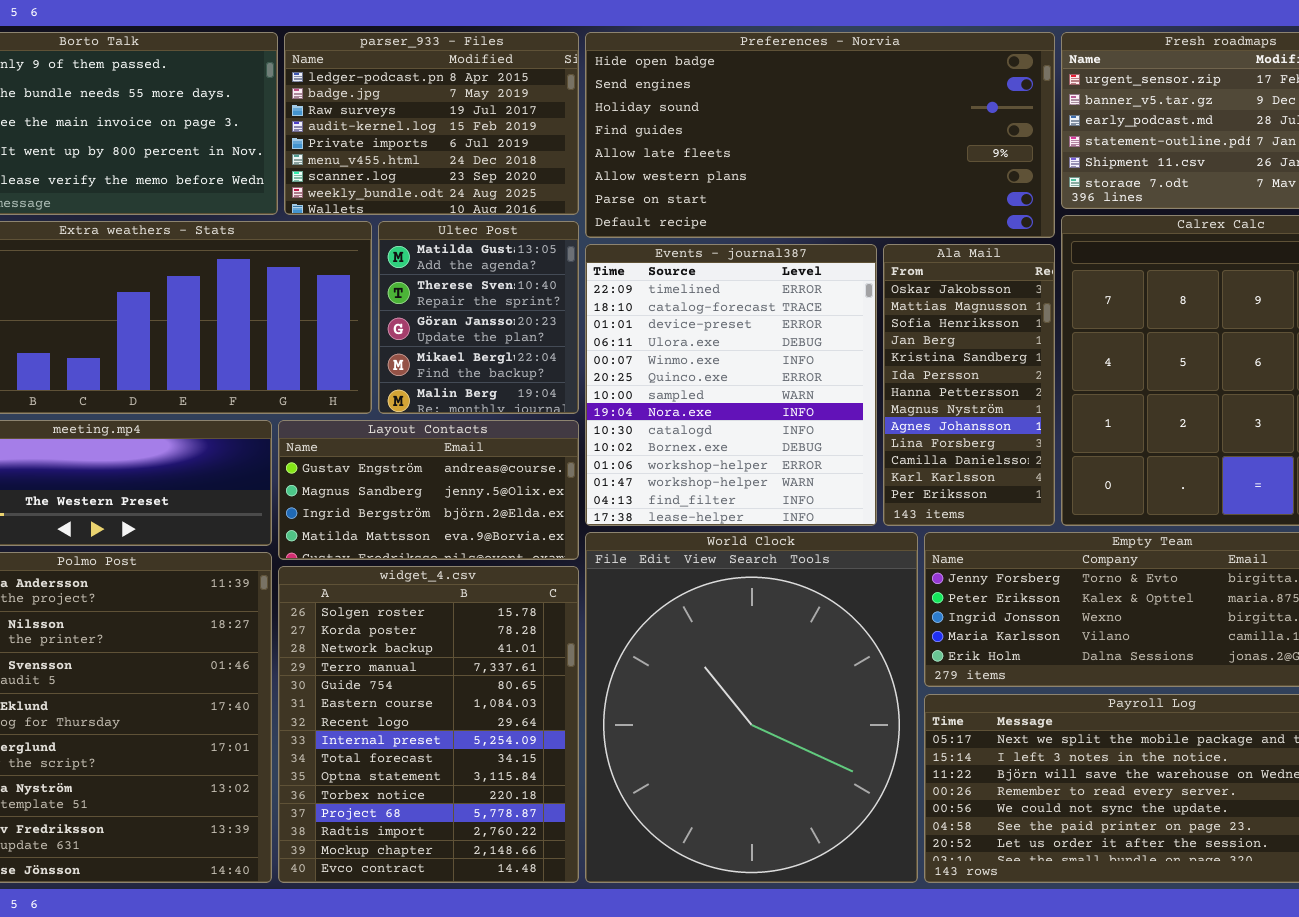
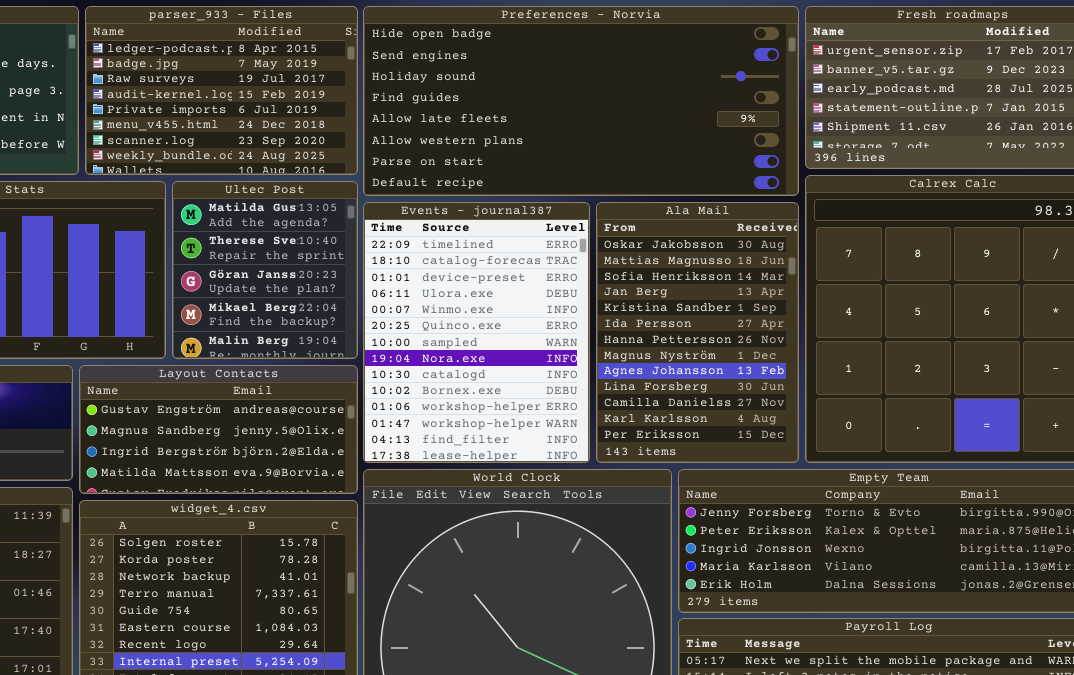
Events - journal387: [585,244,877,526] -> [363,202,590,463], resized
Ala Mail: [883,244,1055,526] -> [596,202,799,463], resized

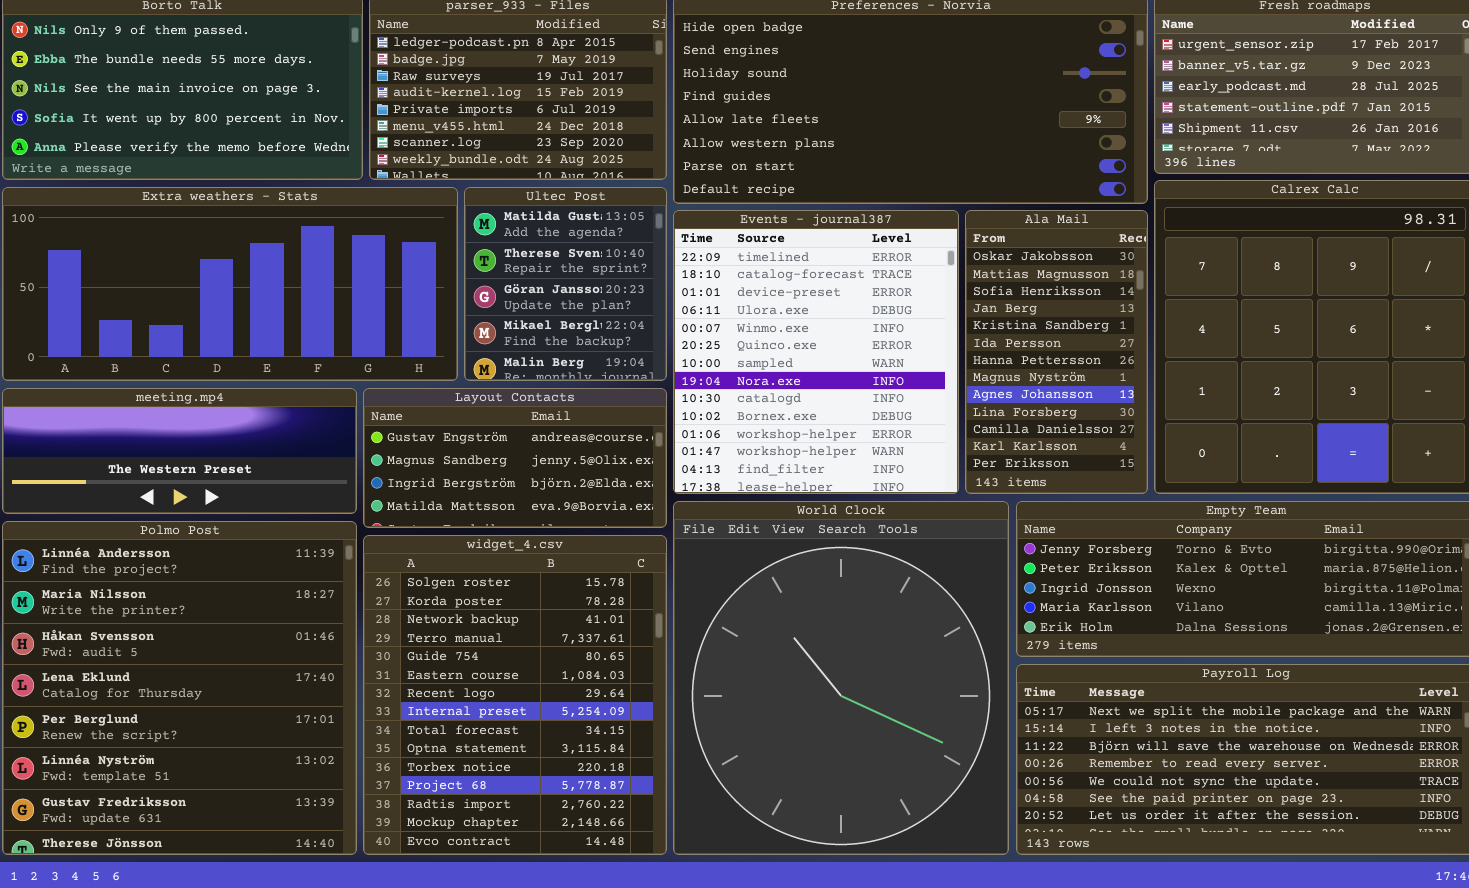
Events - journal387: [363,202,590,463] -> [673,210,959,494], resized
Ala Mail: [596,202,799,463] -> [965,210,1148,494], resized

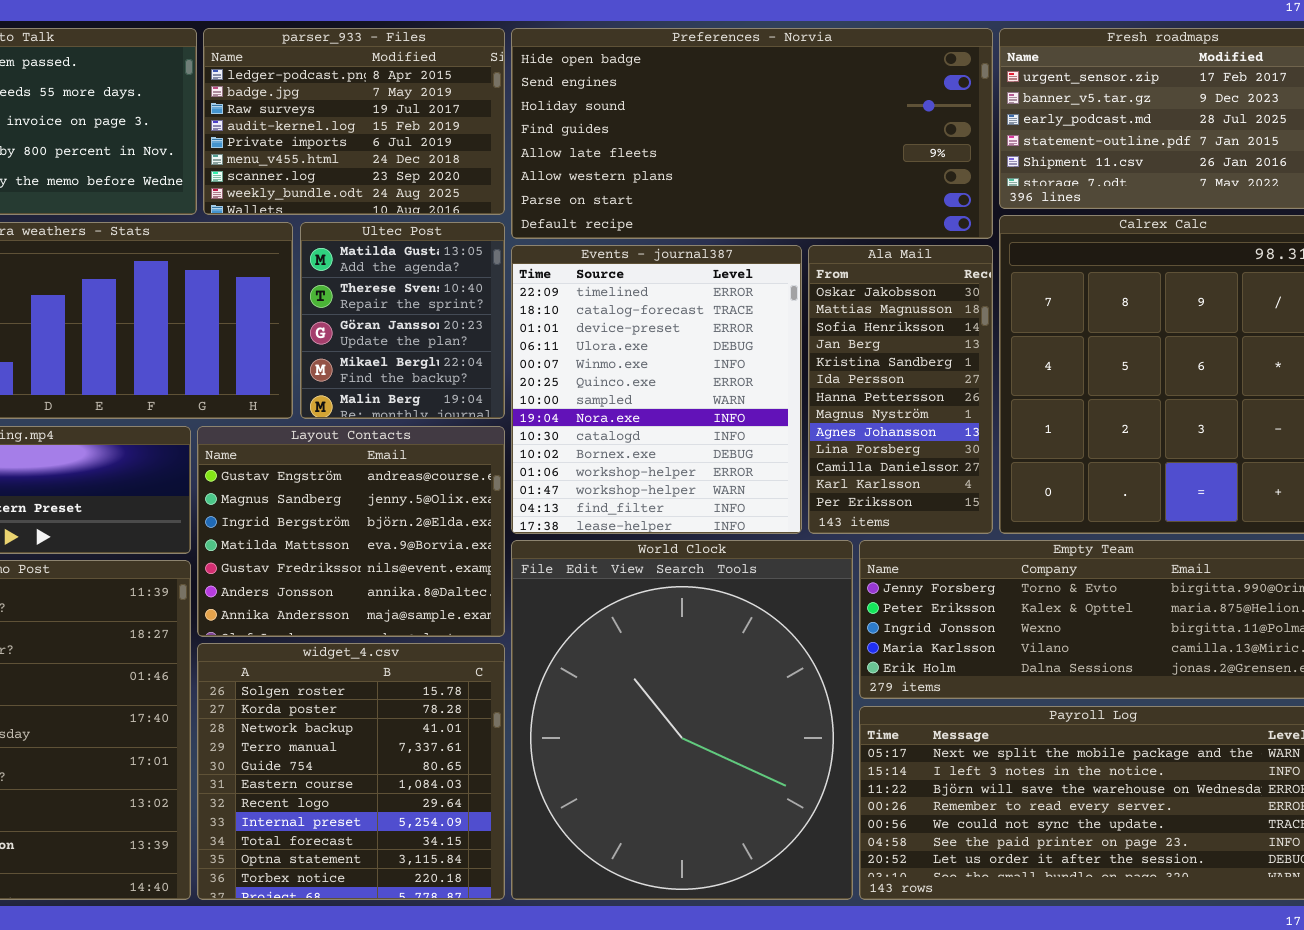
Layout Contacts: [363,388,667,528] -> [197,426,505,637], resized
widget_4.csv: [363,535,667,855] -> [197,643,505,900], resized

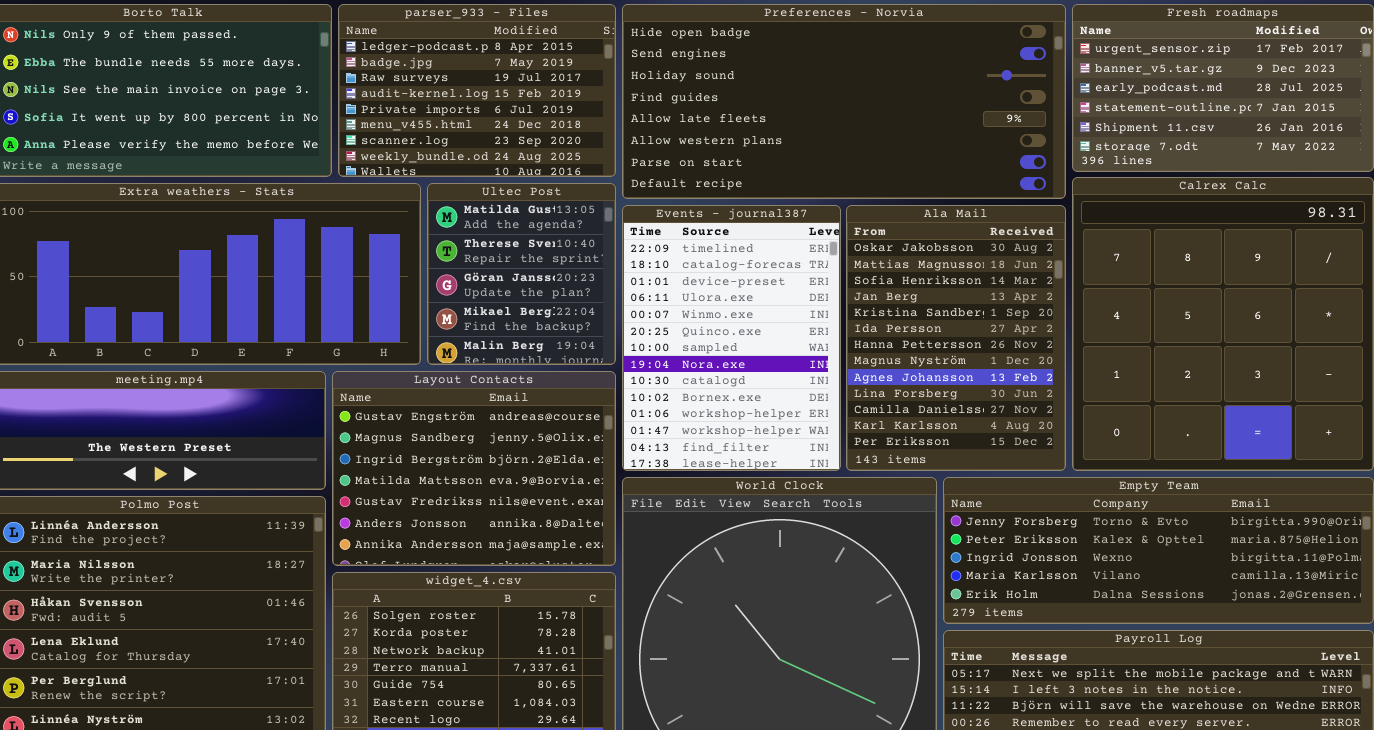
Events - journal387: [511,245,802,534] -> [622,205,841,471], resized
Ala Mail: [808,245,993,534] -> [846,205,1066,471], resized

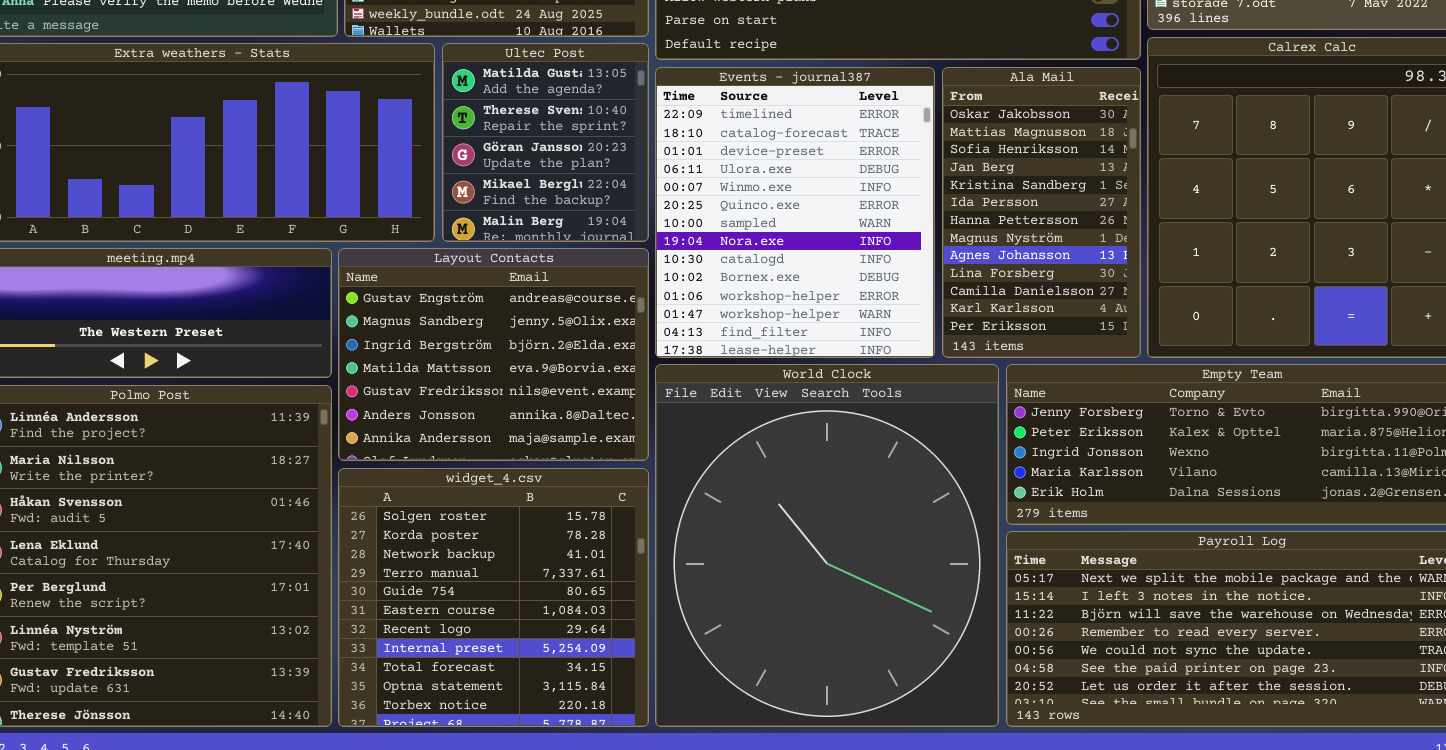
Events - journal387: [622,205,841,471] -> [655,67,935,358], resized
Ala Mail: [846,205,1066,471] -> [942,67,1141,358], resized

